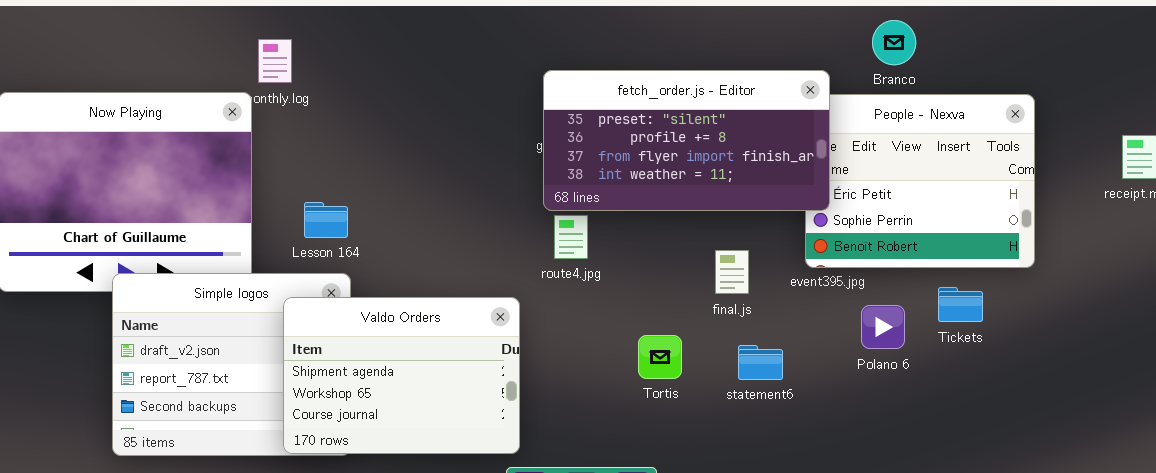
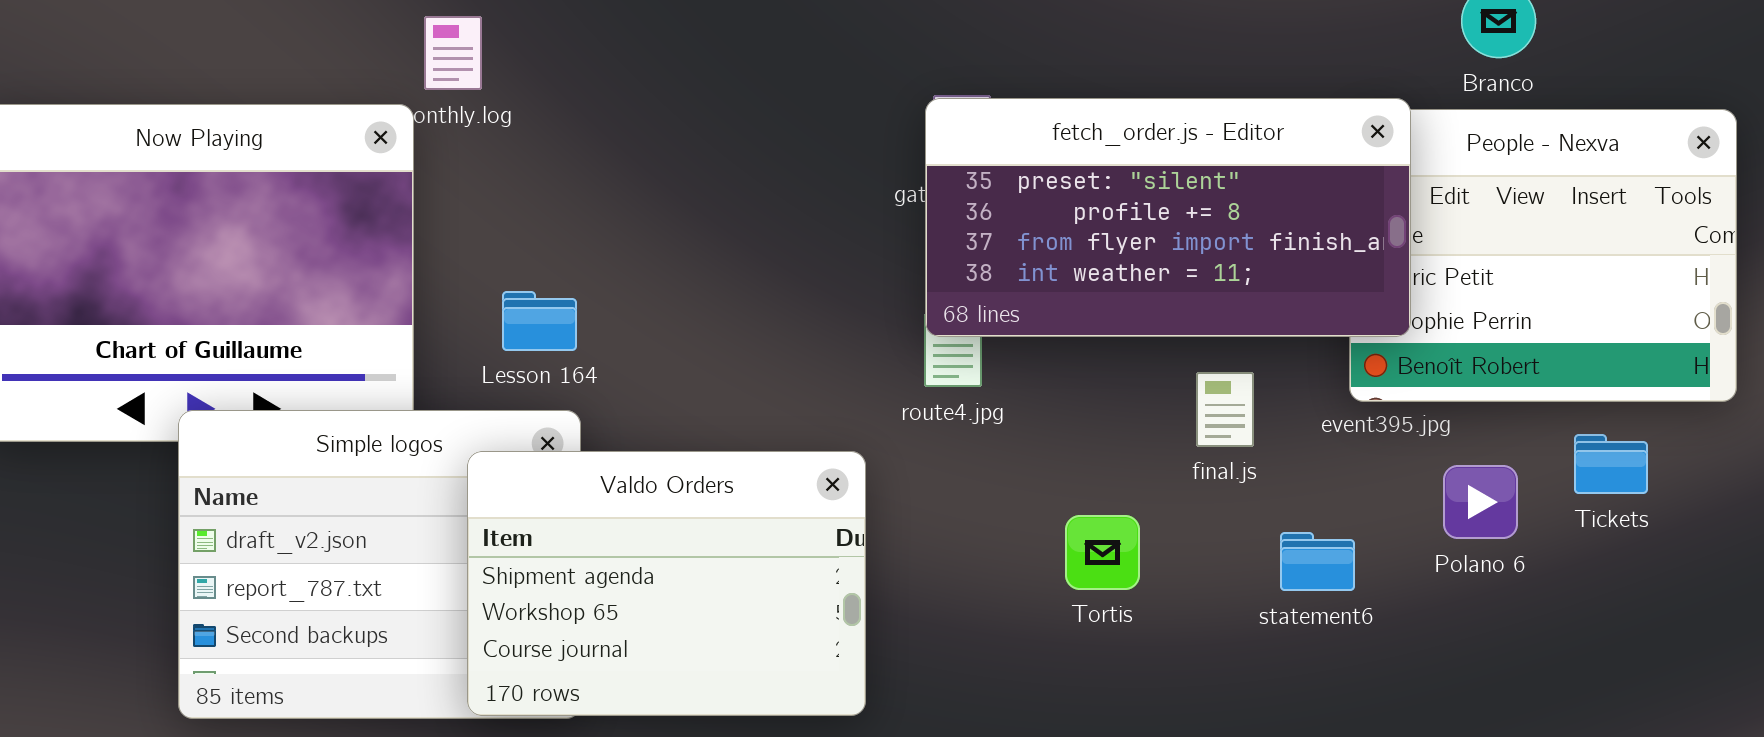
fetch_order.js - Editor: [543,70,830,211] -> [925,98,1411,337], moved
statement6: [738,345,783,380] -> [1280,532,1355,591], moved

